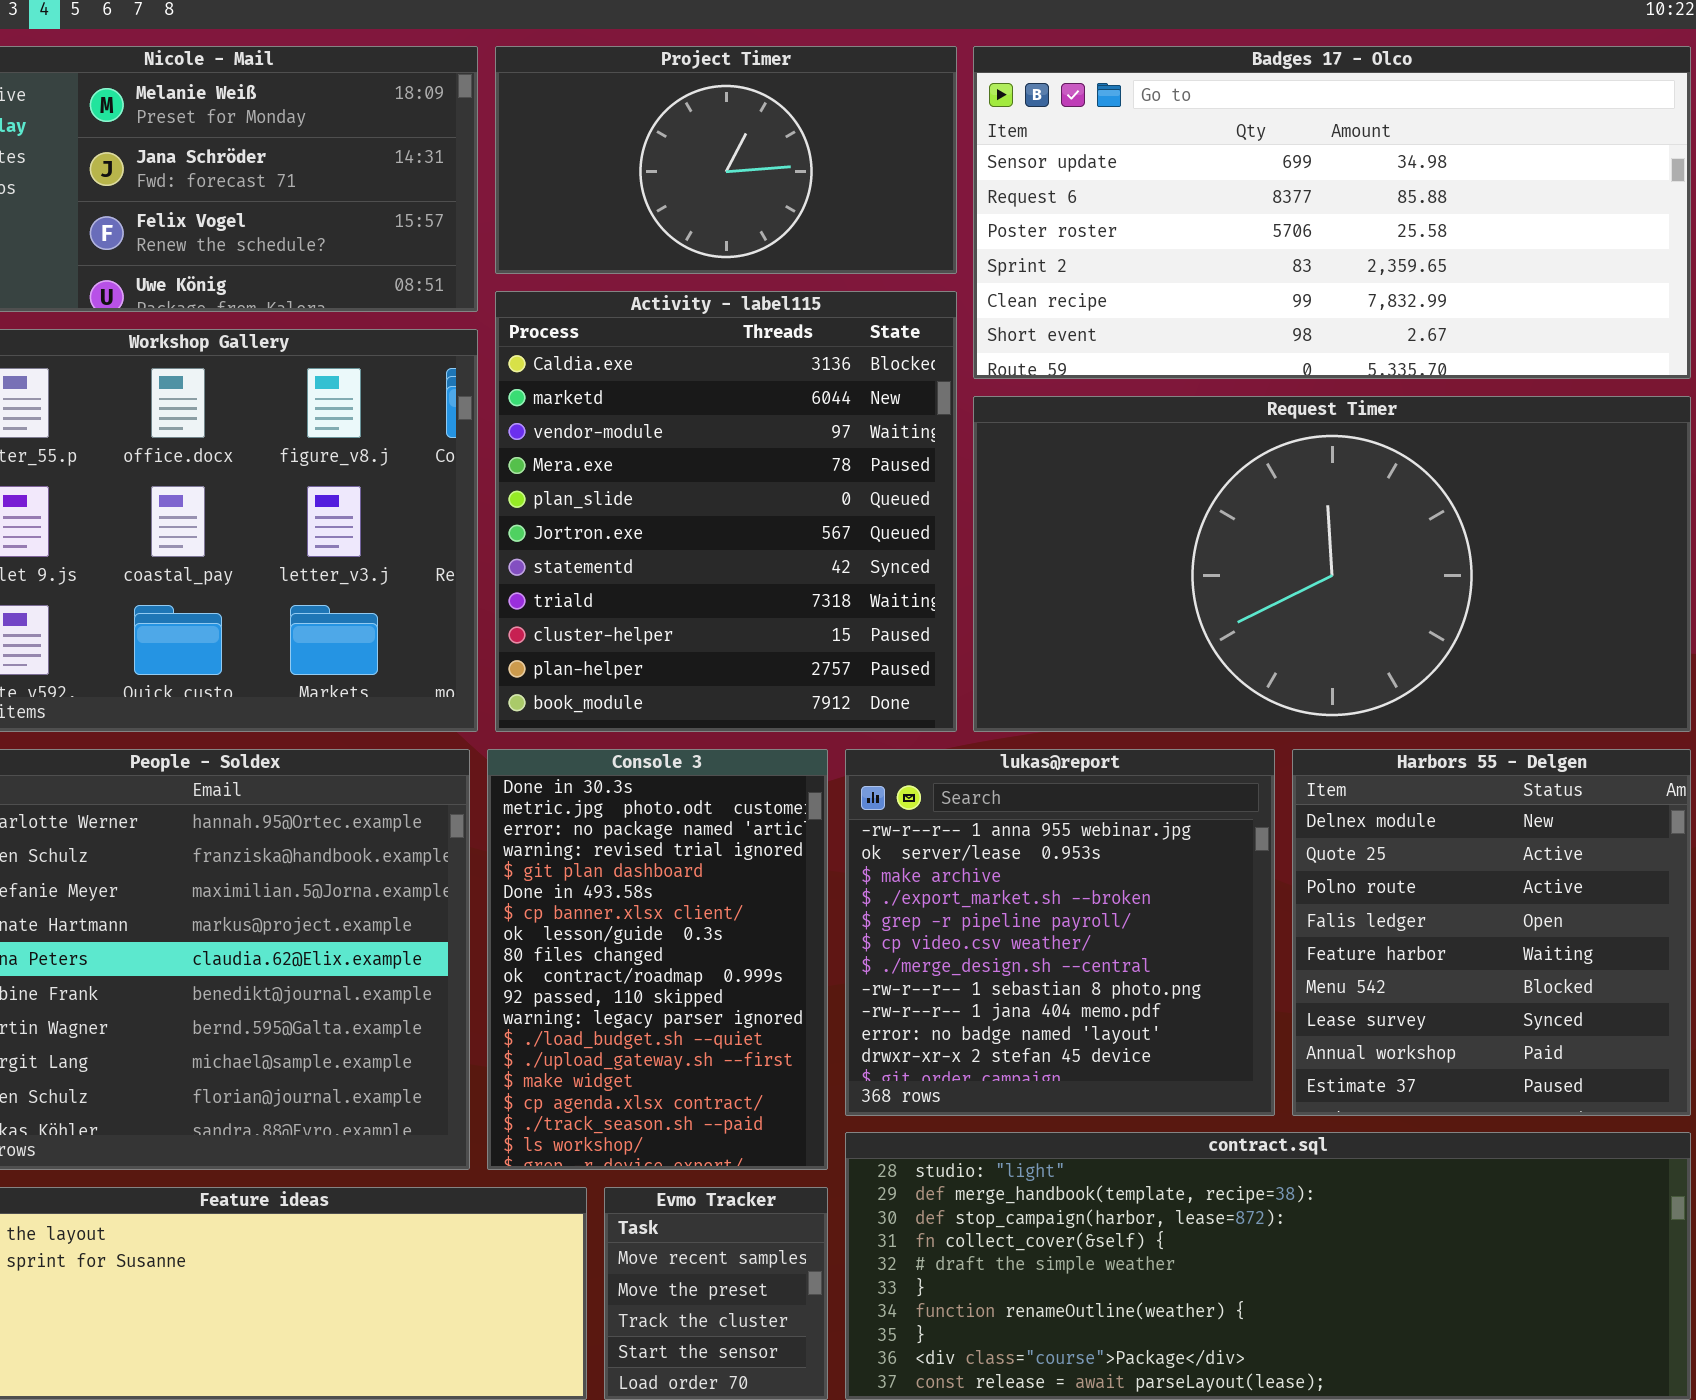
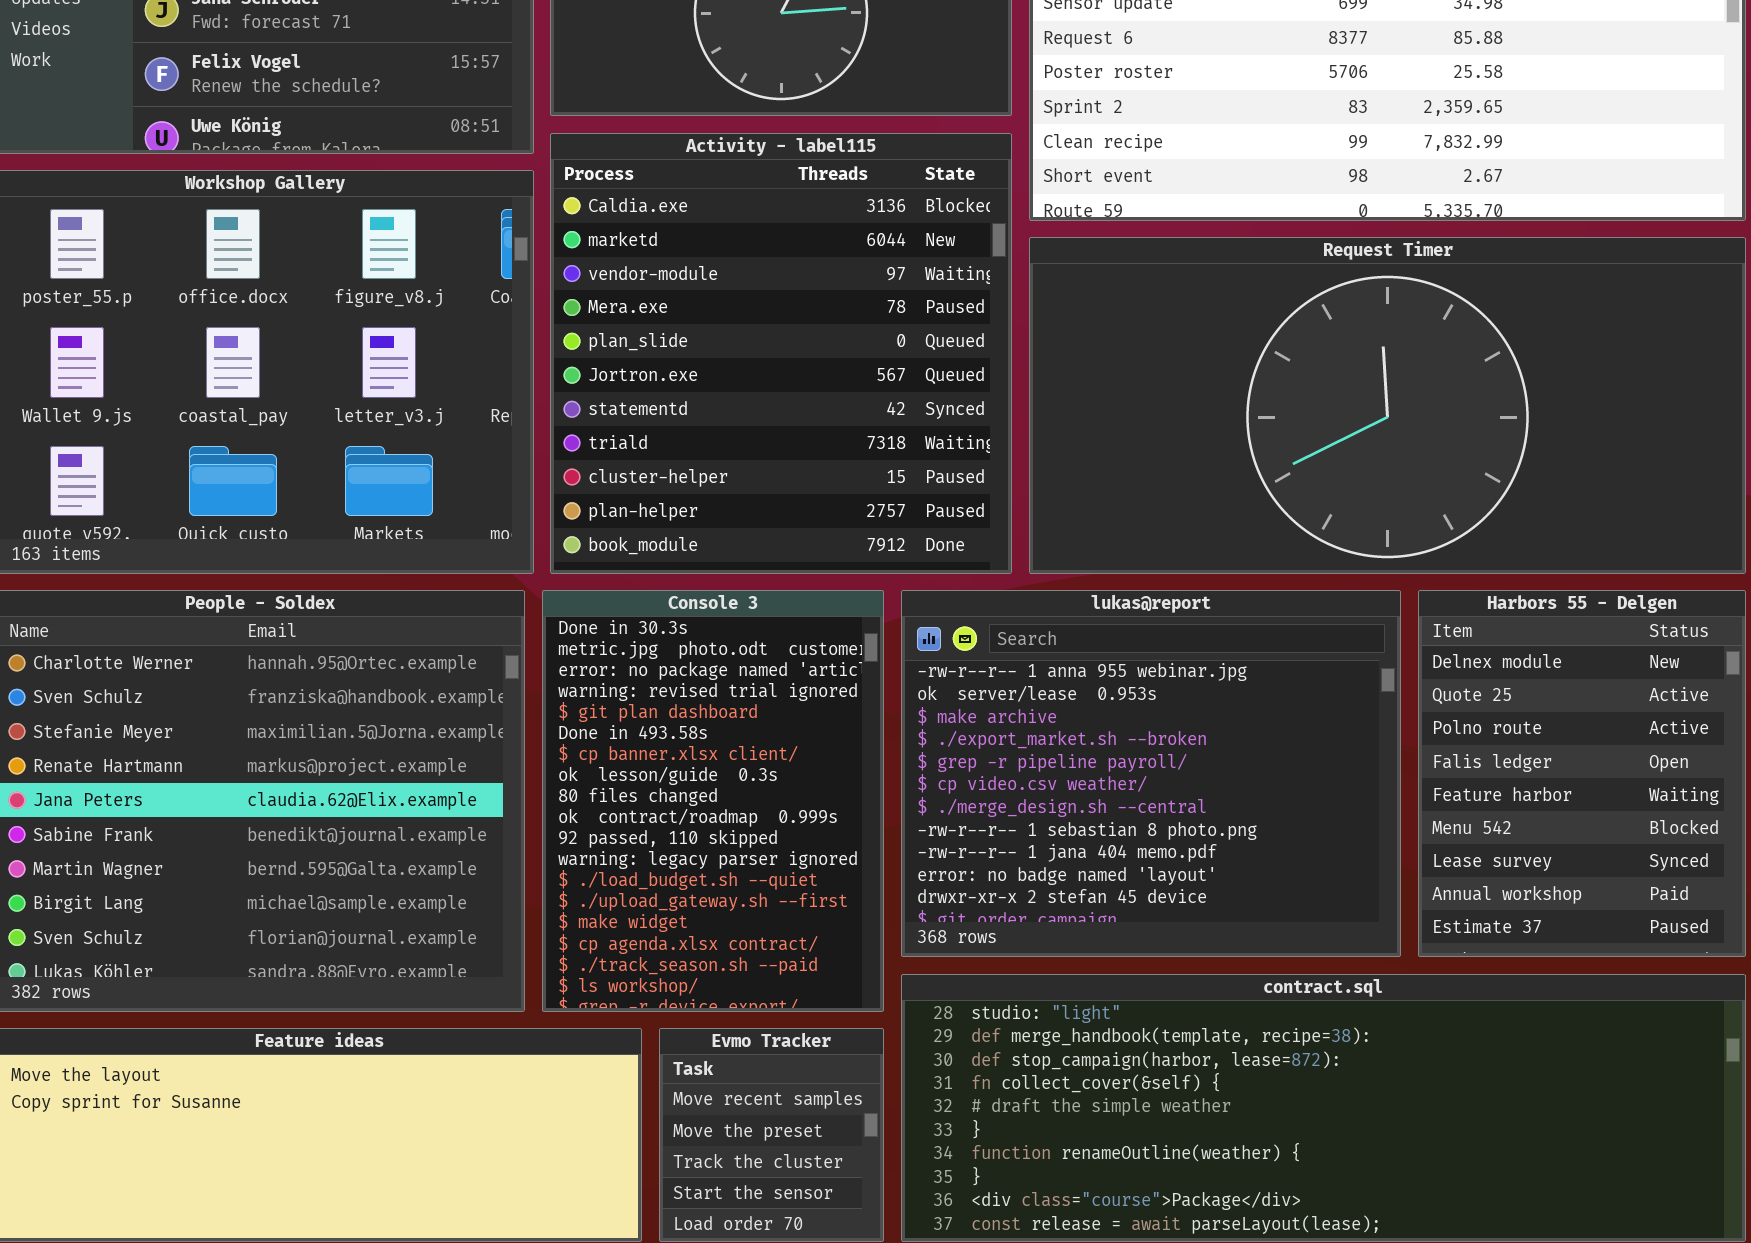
lukas@report: [845,749,1275,1116] -> [901,590,1401,957], resized
Harbors 55 - Delgen: [1292,749,1691,1116] -> [1418,590,1746,957], resized

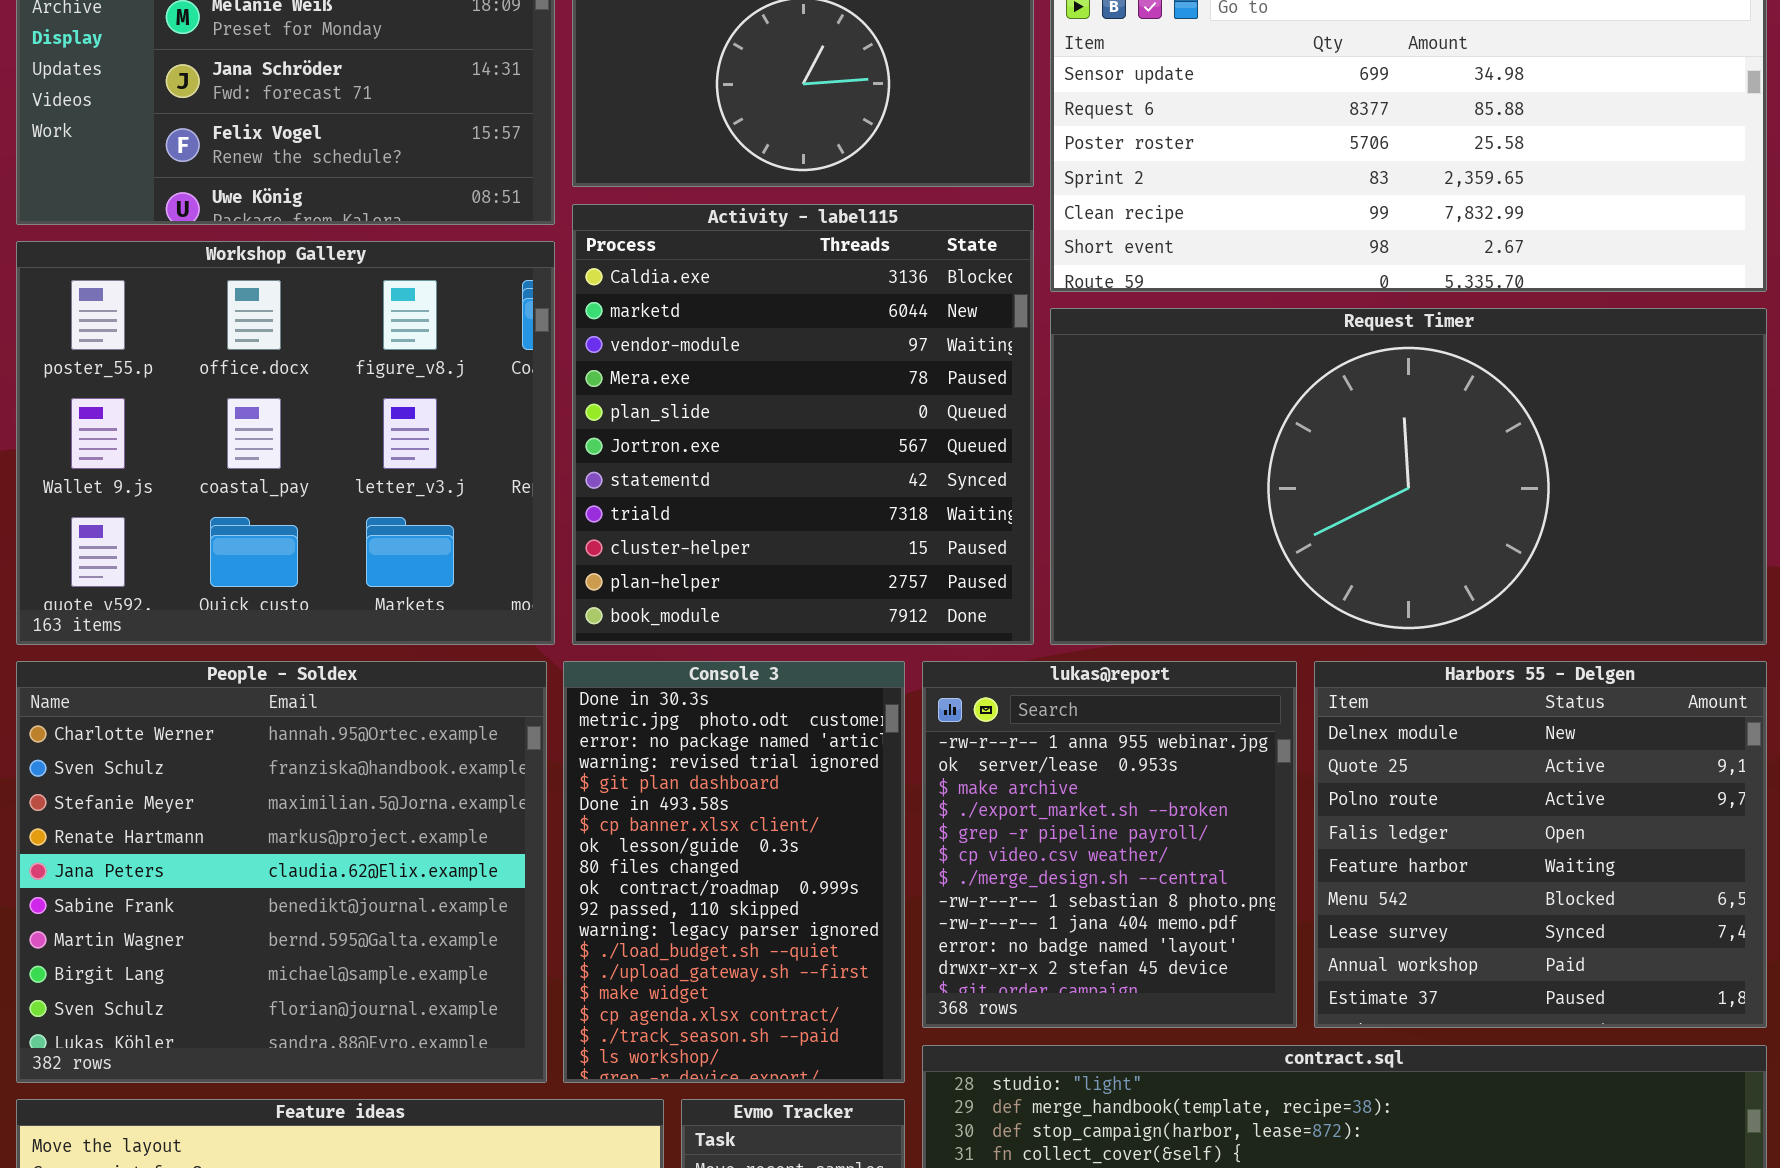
lukas@report: [901,590,1401,957] -> [922,661,1297,1028], resized
Harbors 55 - Delgen: [1418,590,1746,957] -> [1314,661,1767,1028], resized

